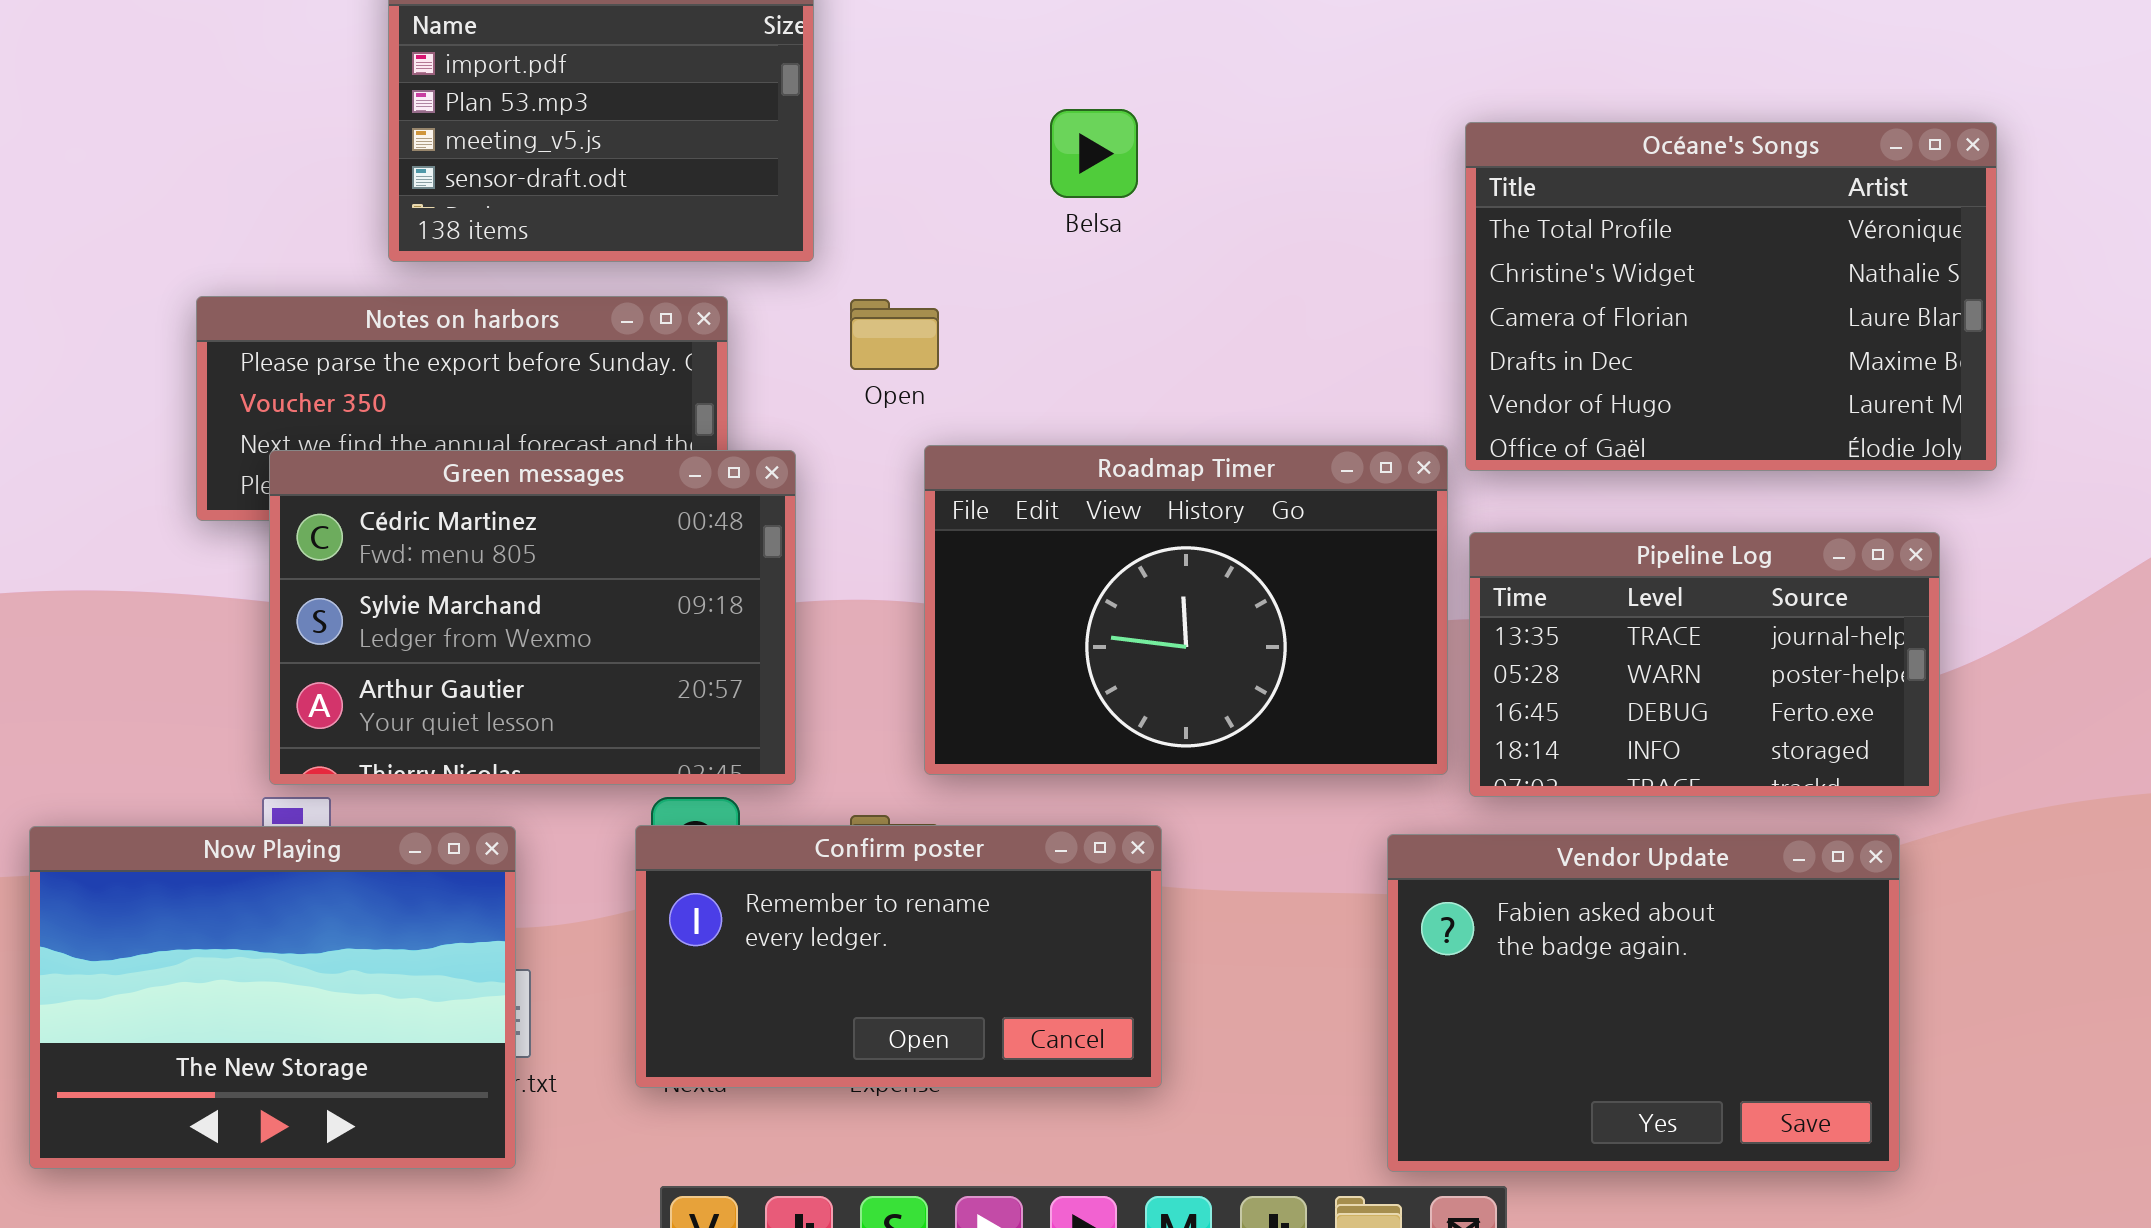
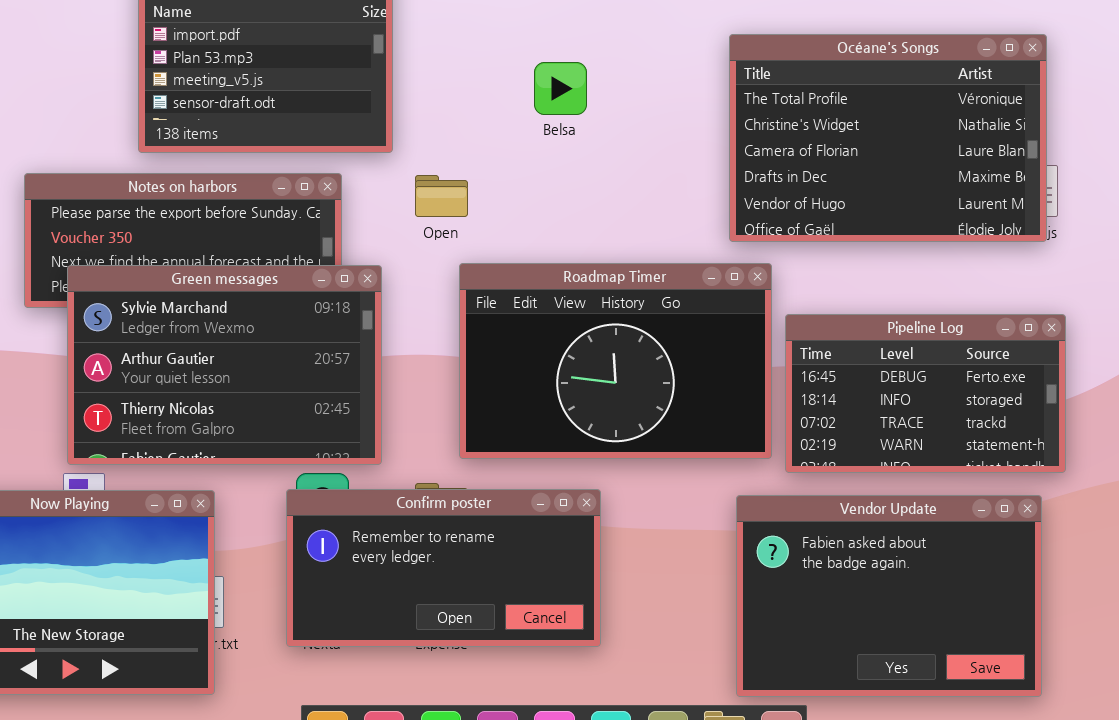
Océane's Songs: [1465,122,1997,471] -> [729,34,1047,242], moved
Green messages: [269,450,796,785] -> [67,265,382,465], scrolled down 1 row
Pipeline Log: [1469,532,1940,797] -> [785,314,1066,473], scrolled down 2 rows

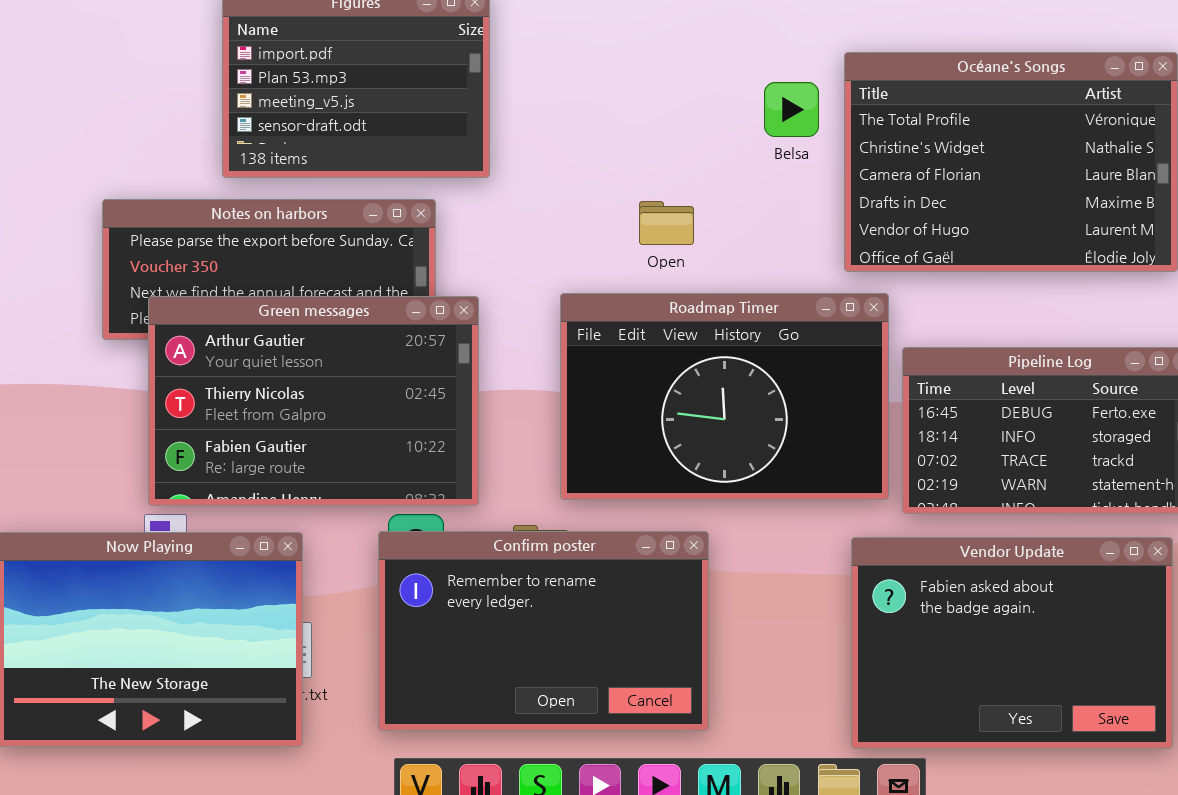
Belsa: [534,62,587,115] -> [764,82,819,137], moved
Open: [415,175,468,217] -> [639,201,694,245], moved
Green messages: [67,265,382,465] -> [148,296,479,506], scrolled down 1 row
Confirm poster: [286,489,601,647] -> [378,531,709,731], resized

